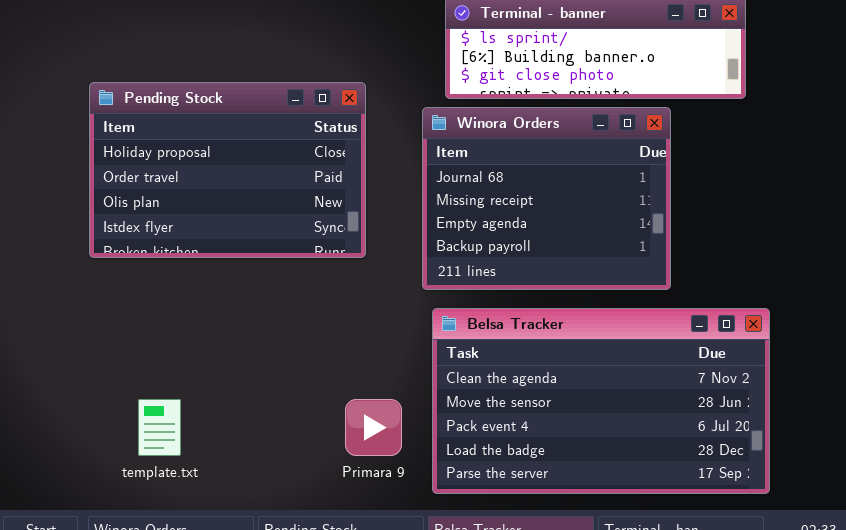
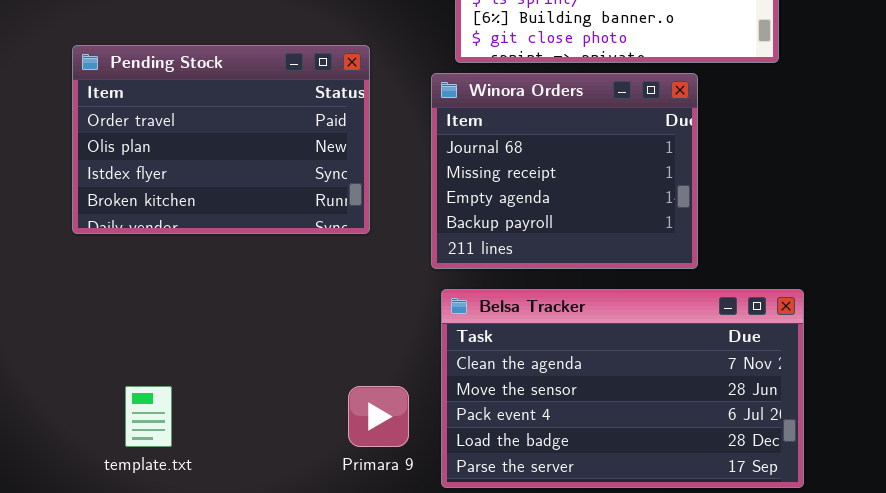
Pending Stock: [89,82,366,258] -> [72,45,370,234], scrolled down 1 row

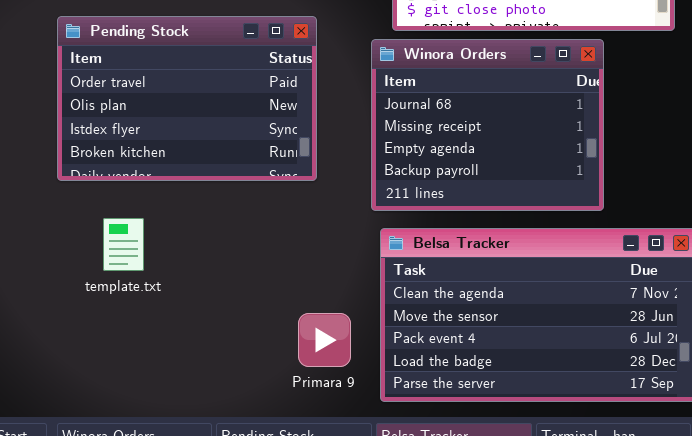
template.txt: [125,386,172,447] -> [103,218,144,271], moved

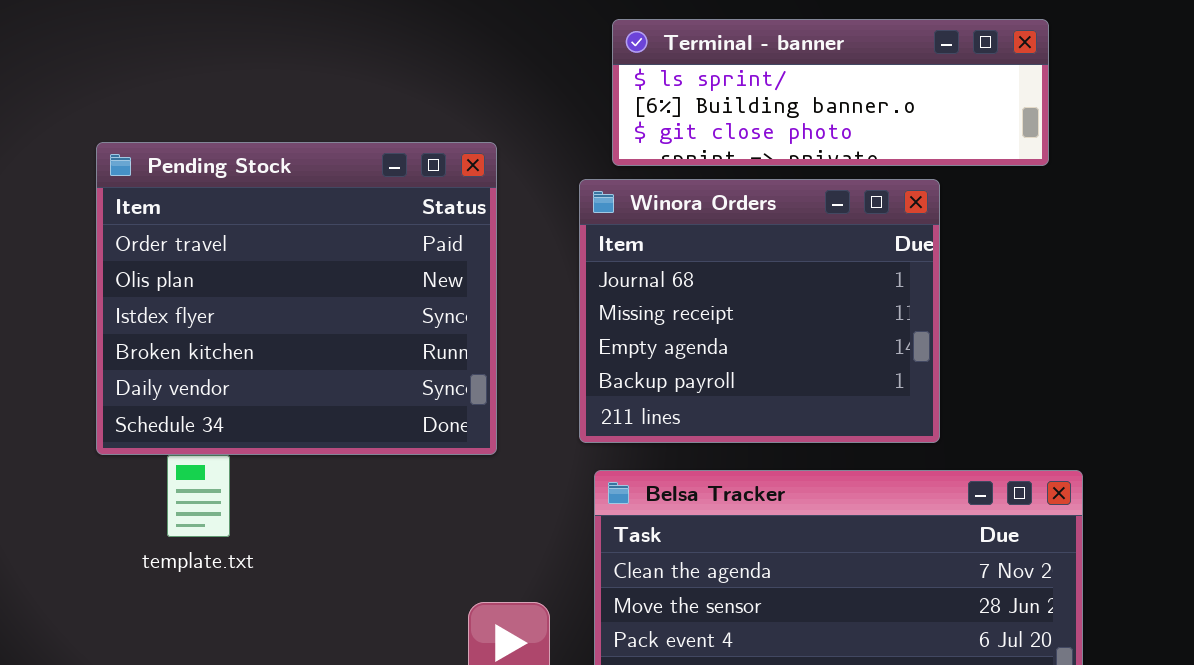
Pending Stock: [57,16,317,181] -> [96,142,497,455], resized

